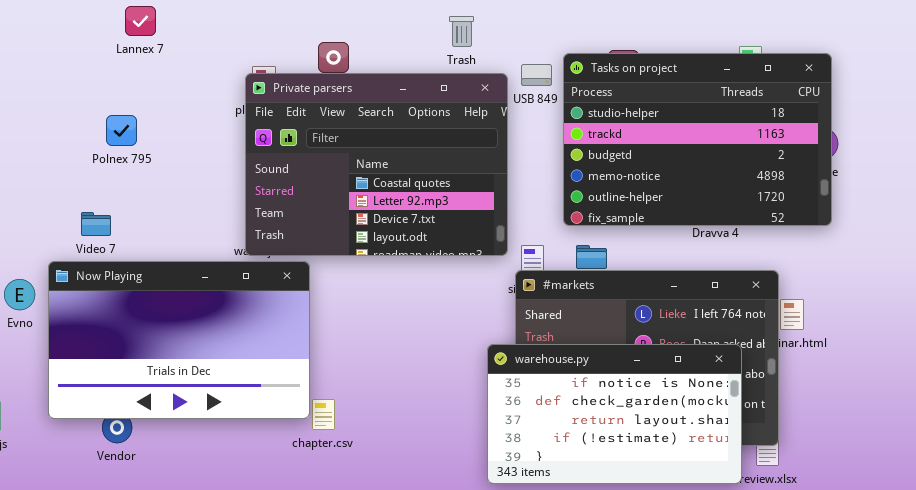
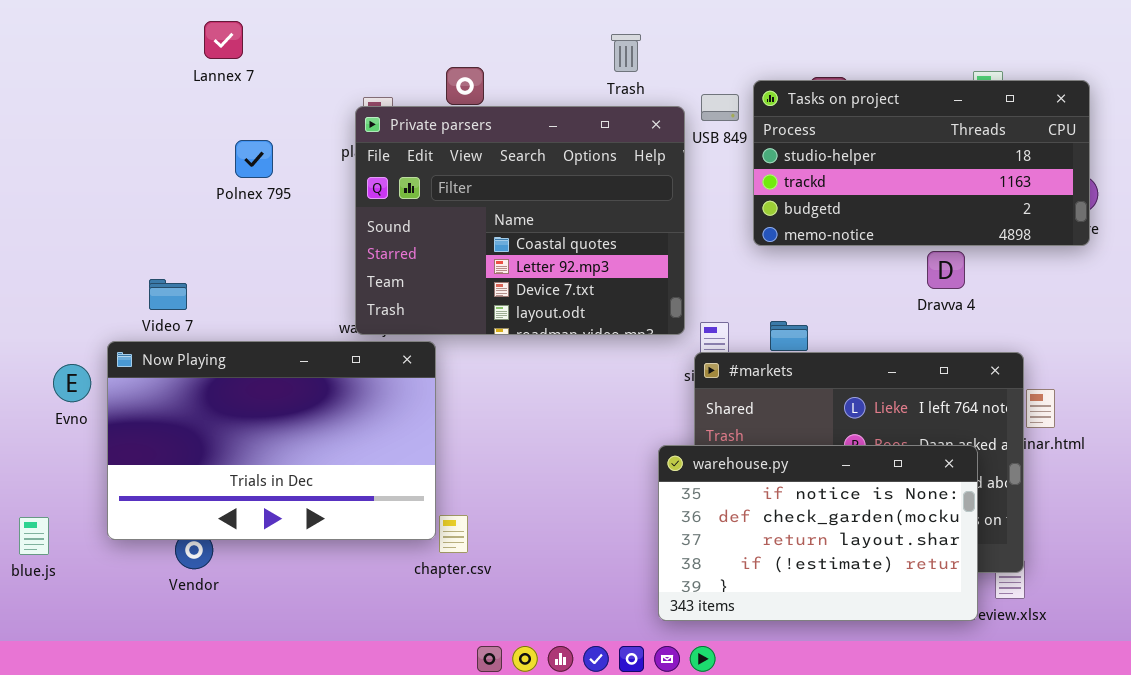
Tasks on project: [563,53,832,226] -> [753,80,1090,246], resized
Polnex 795: [106,115,137,146] -> [235,140,273,178], moved

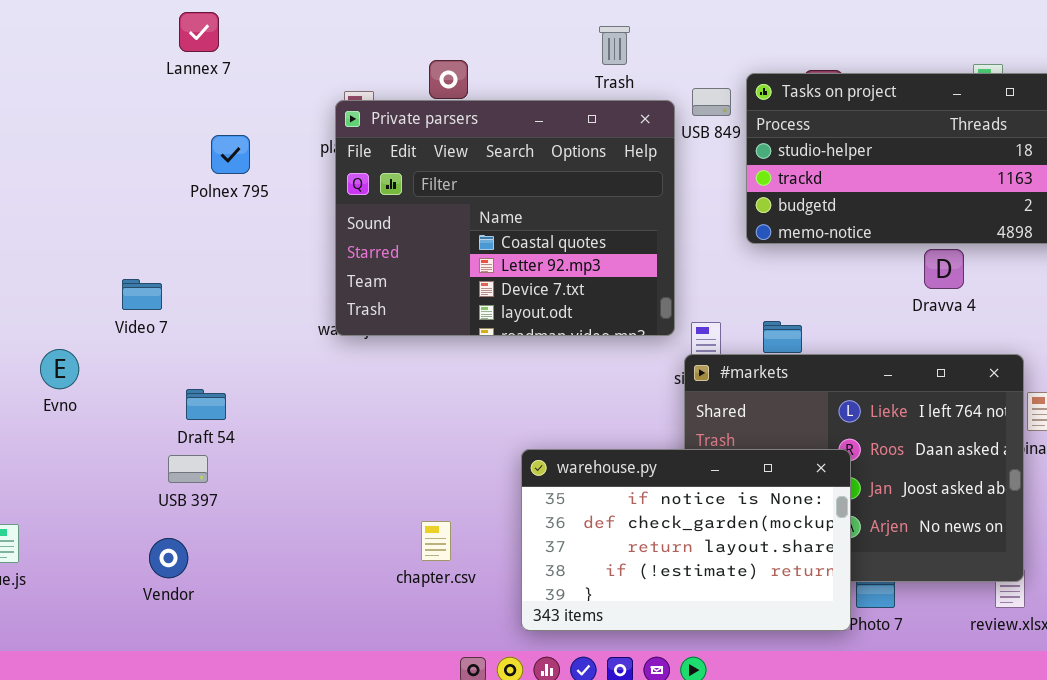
Now Playing: [107,341,436,540] -> none, closed
Evno: [53,364,91,402] -> [40,349,79,389], moved
warehouse.py: [658,445,978,621] -> [521,449,851,631], moved

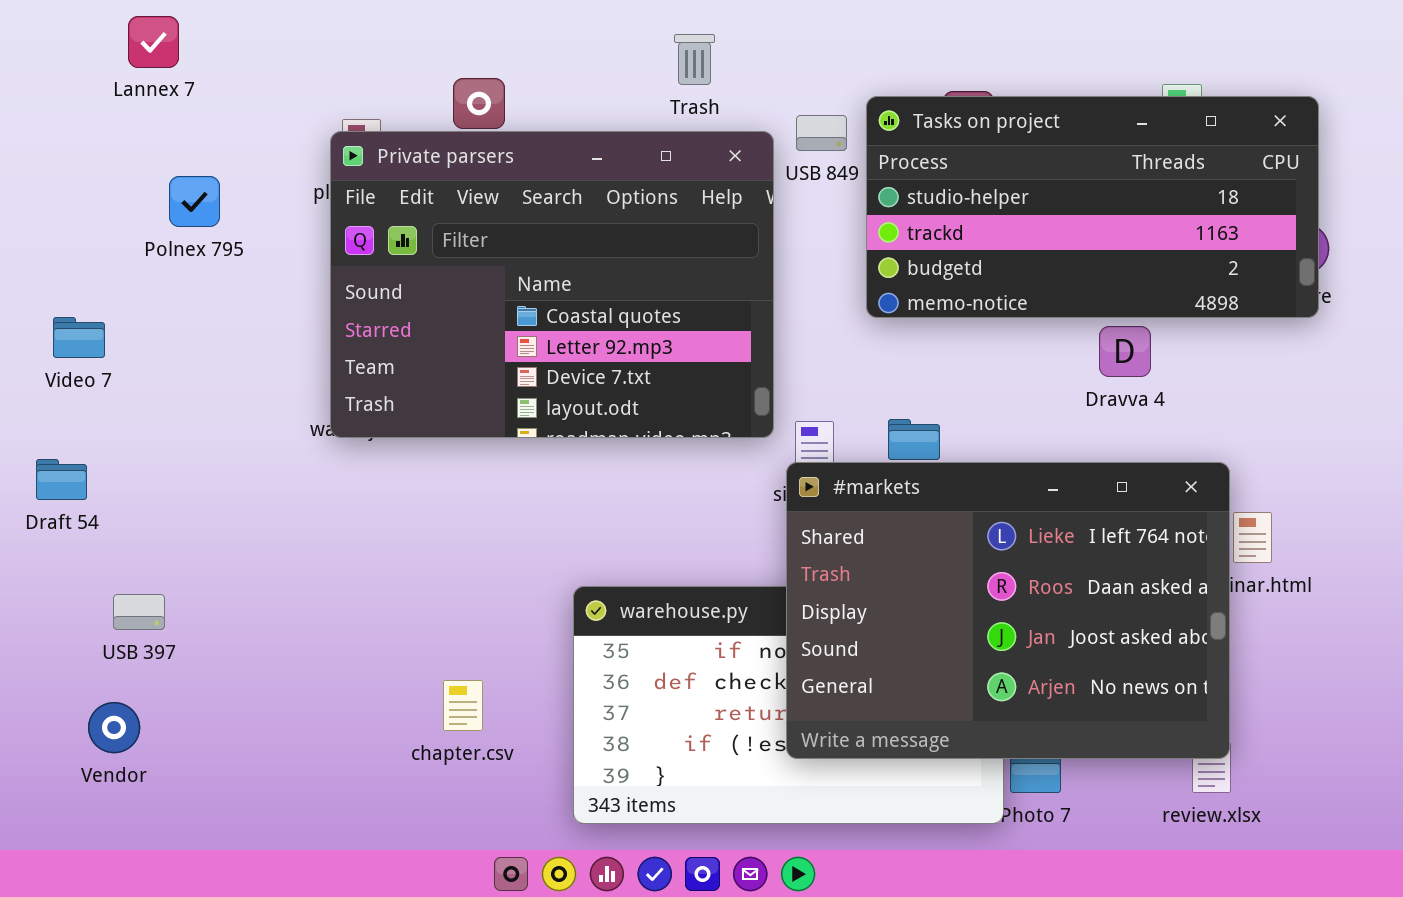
Video 7: [122,279,162,310] -> [53,317,105,358], moved
#markets: [684,354,1024,582] -> [786,462,1230,759], raised
Draft 54: [186,389,226,420] -> [36,459,87,500], moved

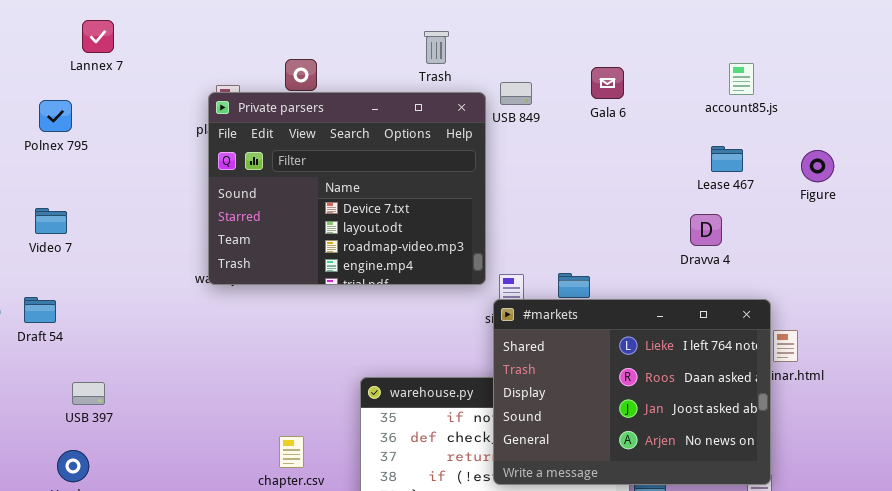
Tasks on project: [866,96,1319,318] -> none, closed
Private parsers: [330,131,774,438] -> [208,92,486,285], scrolled down 2 rows
Polnex 795: [169,176,220,227] -> [39,100,72,132], moved

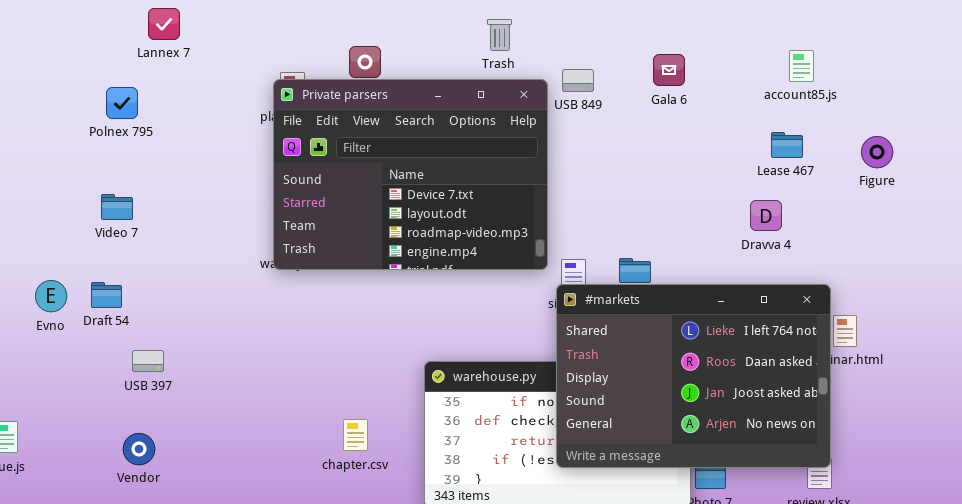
USB 397: [72,382,105,405] -> [132,350,164,372], moved

